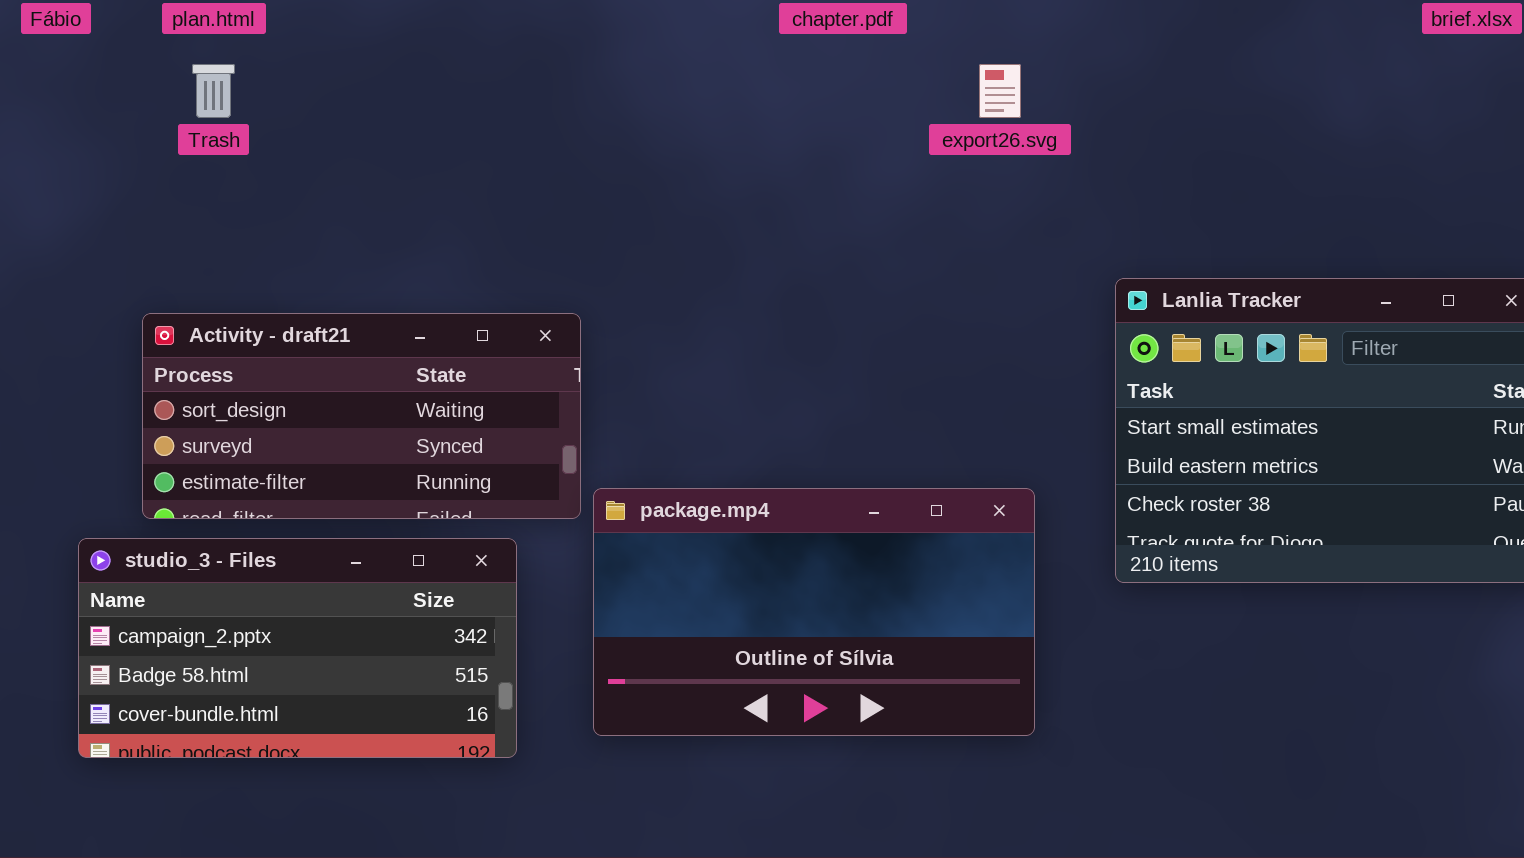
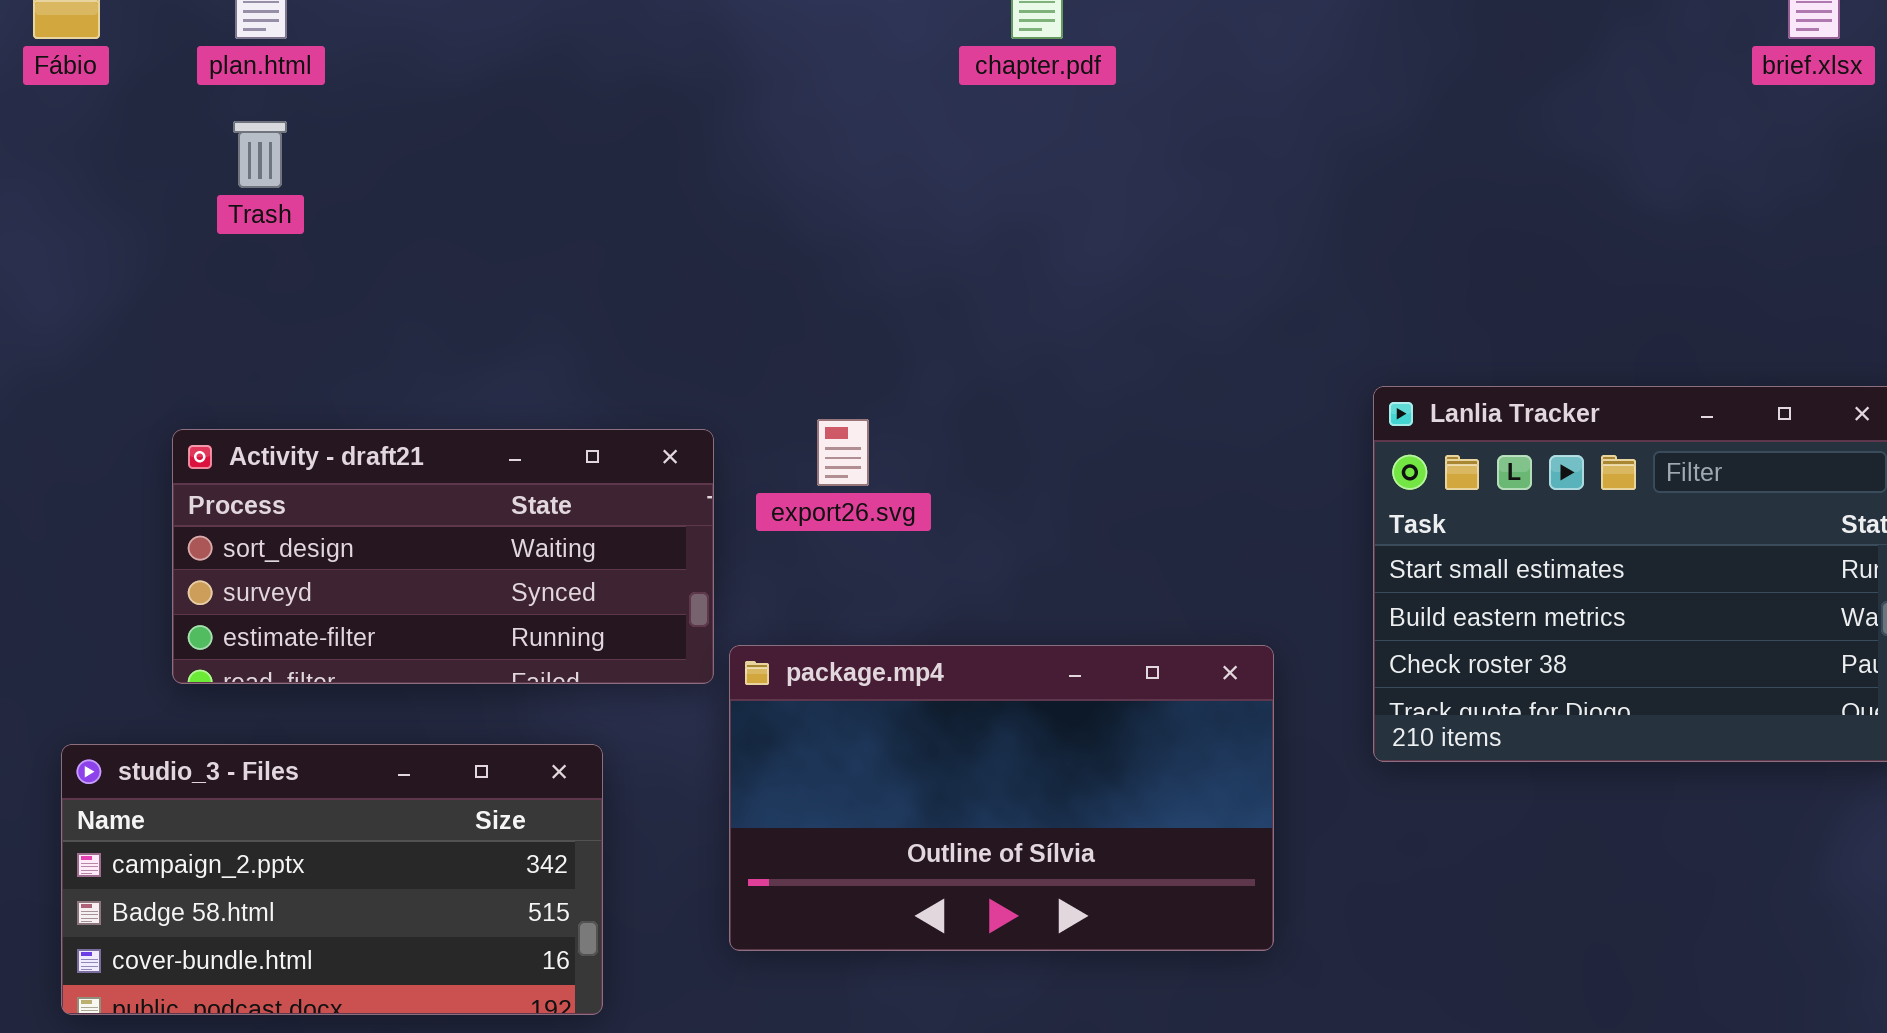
export26.svg: [979,64,1021,118] -> [817,419,869,486], moved
studio_3 - Files: [78,538,517,758] -> [61,744,603,1015], moved

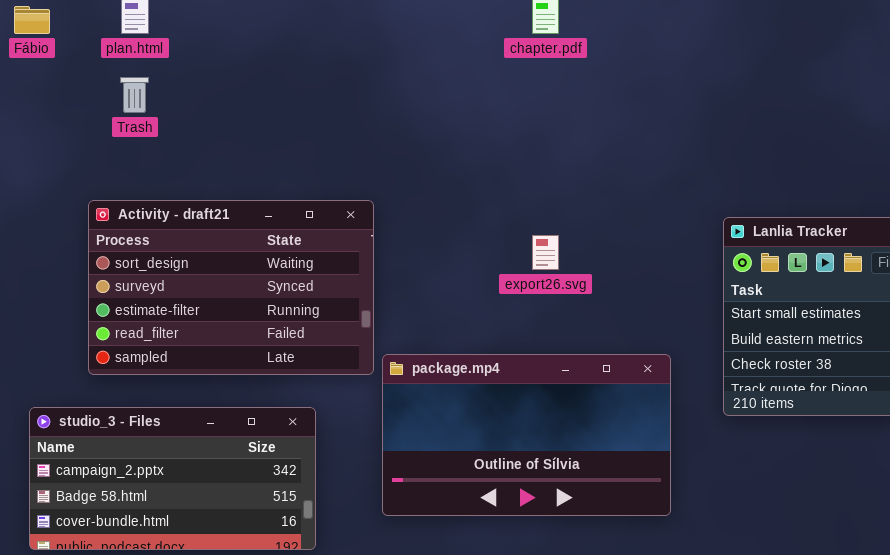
export26.svg: [817,419,869,486] -> [532,235,559,270], moved
Activity - draft21: [172,429,714,684] -> [88,200,374,375], resized

